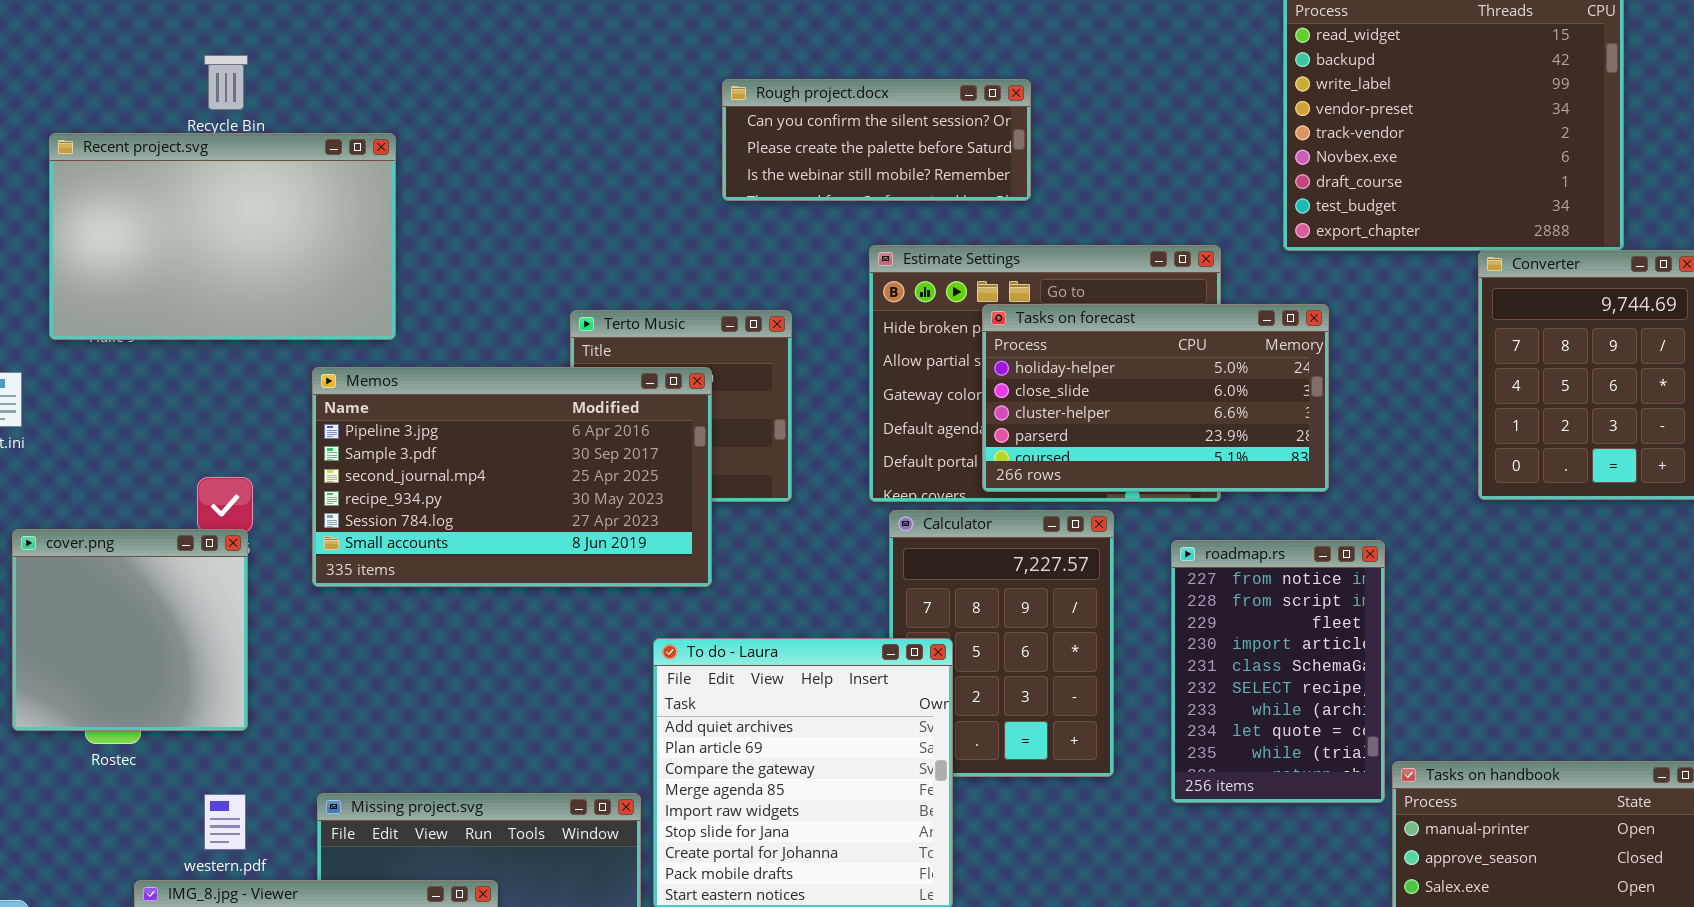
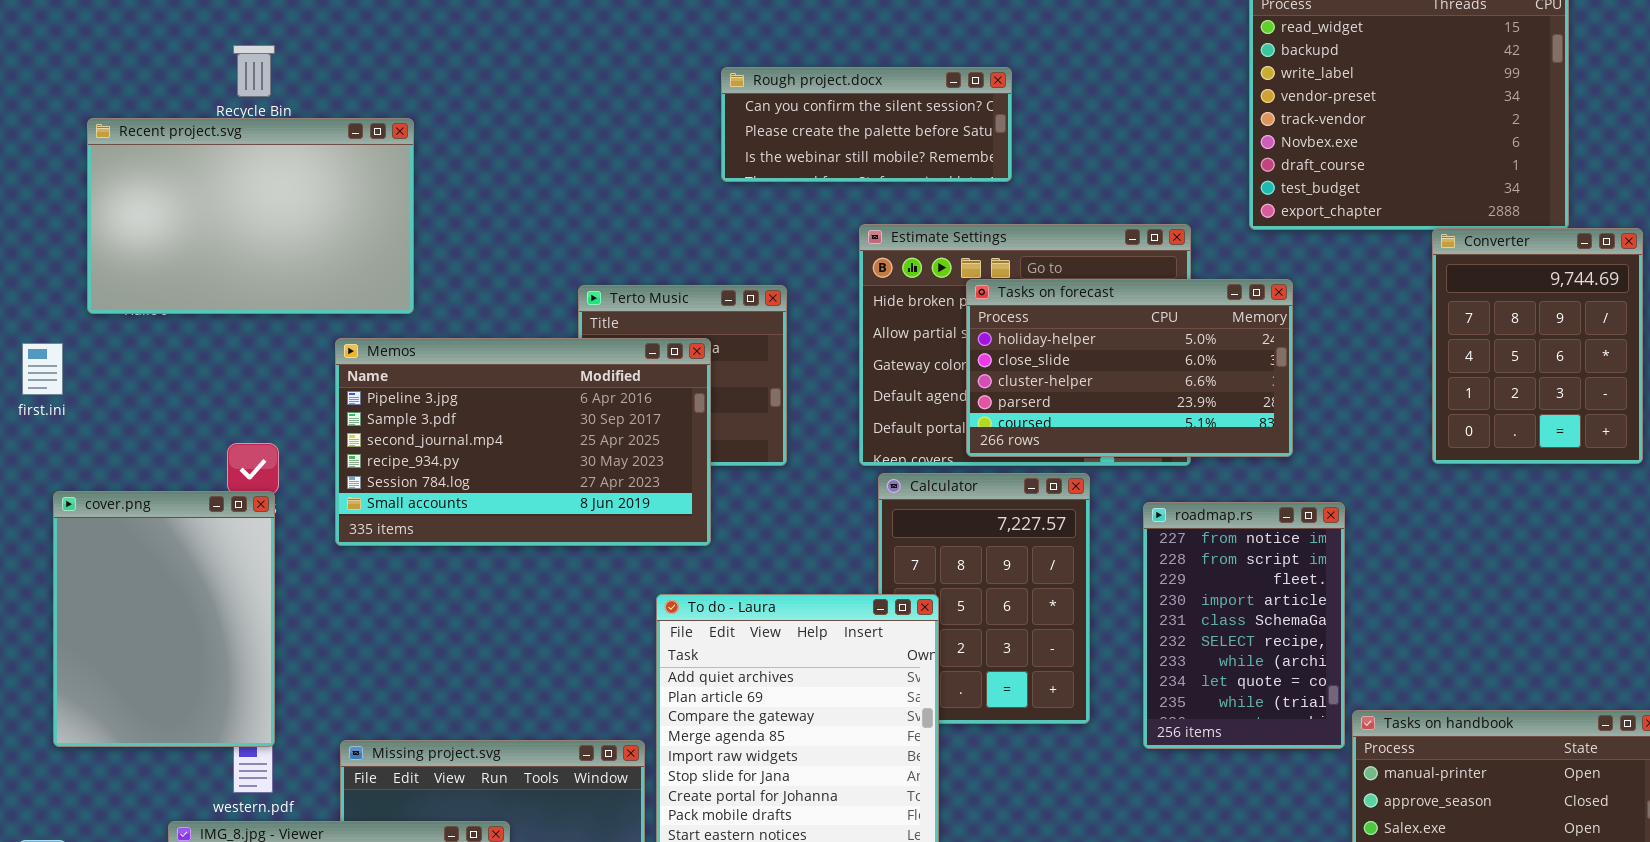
cover.png: [12,529,248,731] -> [53,491,275,747], resized

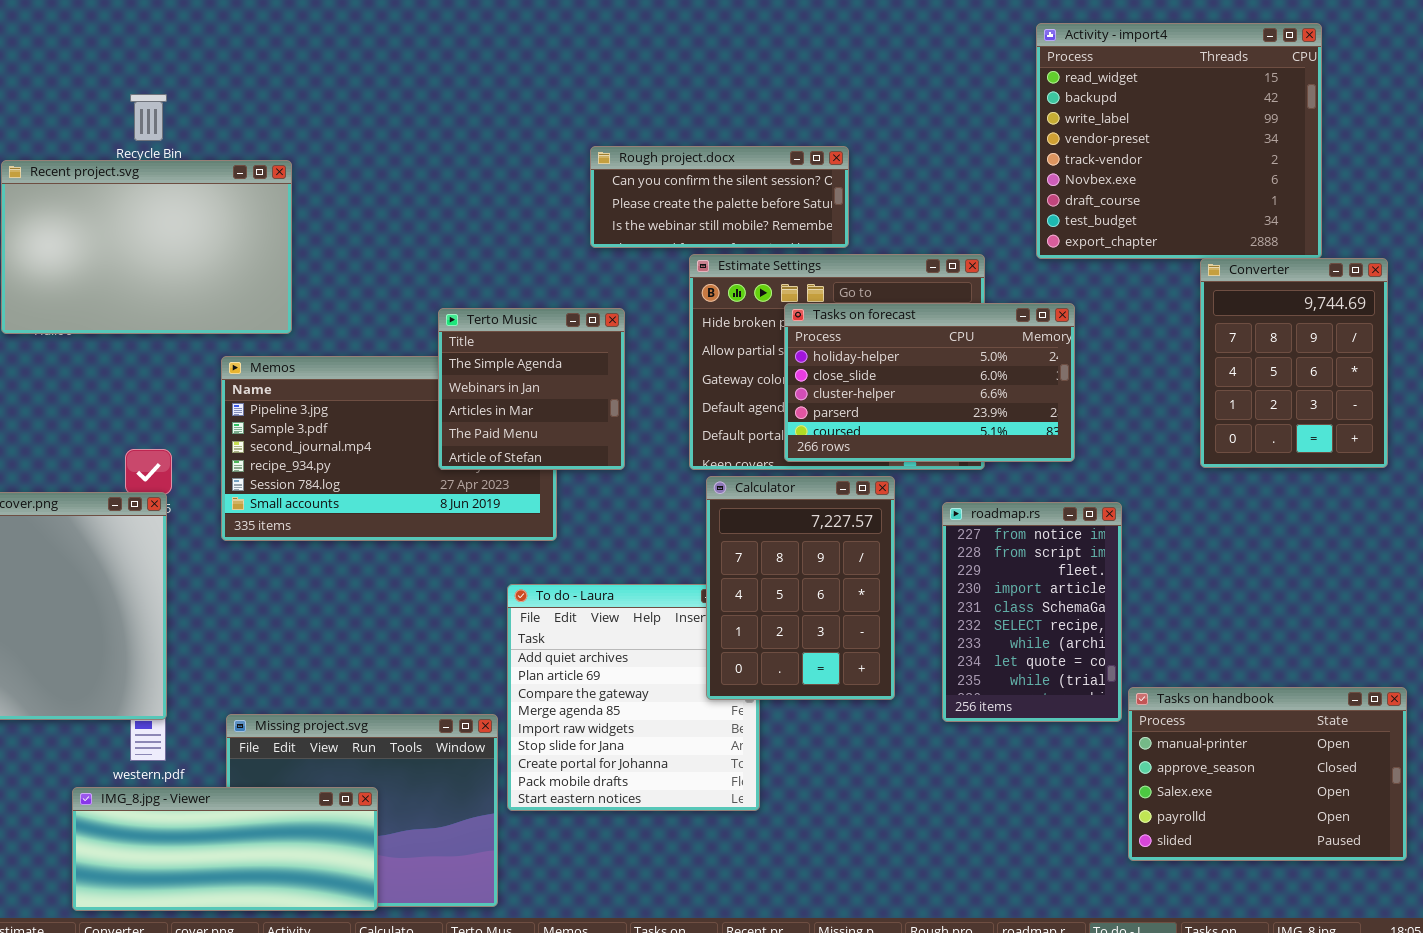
Rough project.docx: [721,67,1012,182] -> [590,146,849,248], moved
Terto Music: [578,285,787,466] -> [438,308,625,470], raised
Calculator: [878,473,1090,724] -> [706,476,895,700], raised

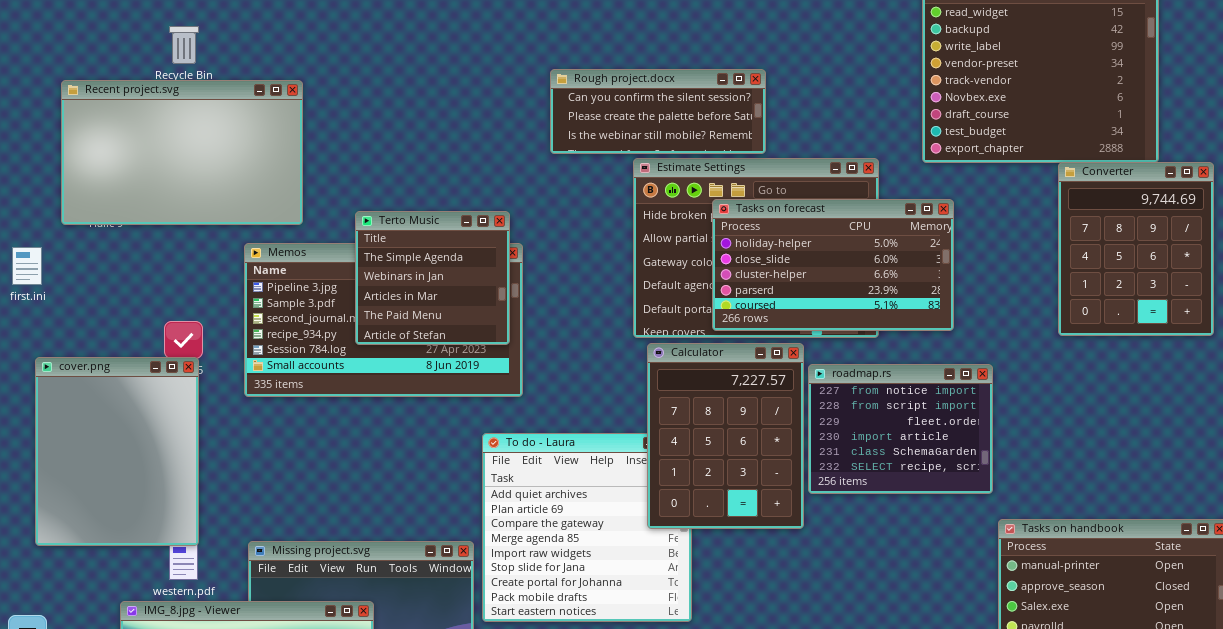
Terto Music: [438,308,625,470] -> [355,211,510,345], moved
roadmap.rs: [942,502,1122,722] -> [808,364,993,494], resized

